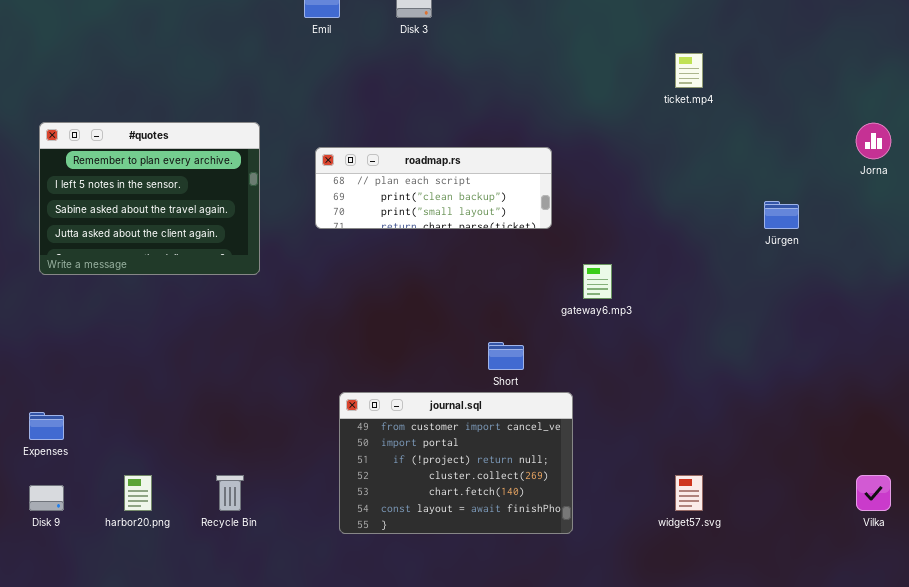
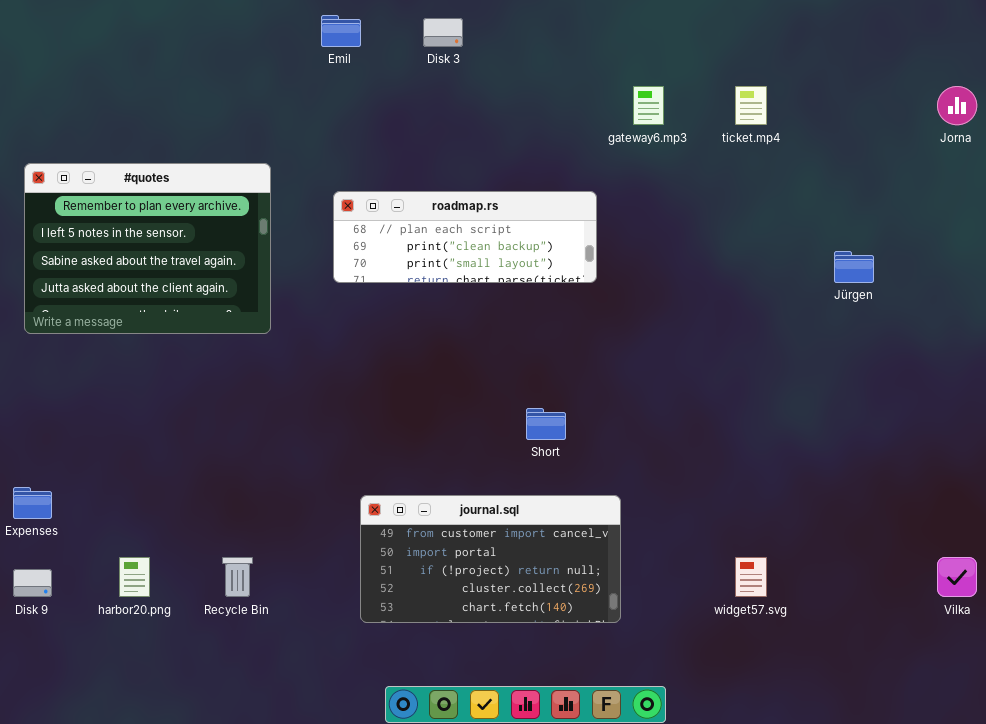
Jorna: [856,123,891,159] -> [937,86,977,125], moved
gateway6.mp3: [583,264,612,299] -> [633,86,664,125], moved
journal.sql: [339,392,573,534] -> [360,495,621,623], resized

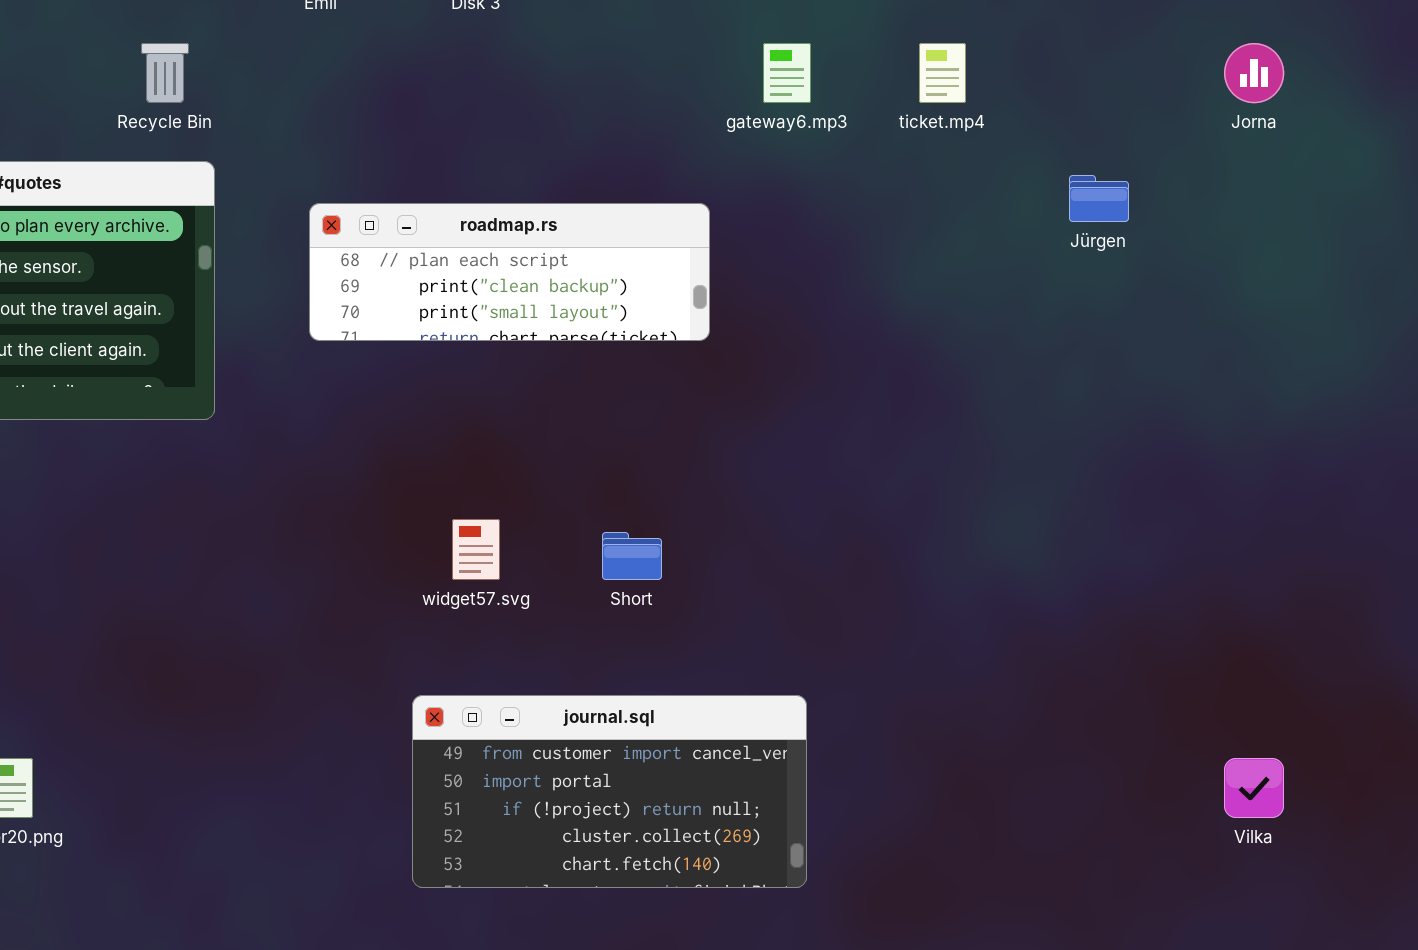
Jürgen: [834,251,874,283] -> [1069,175,1129,222], moved
journal.sql: [360,495,621,623] -> [412,695,807,888], moved
Recycle Bin: [222,557,253,597] -> [141,43,189,103], moved
widget57.svg: [735,557,767,597] -> [452,519,500,580], moved

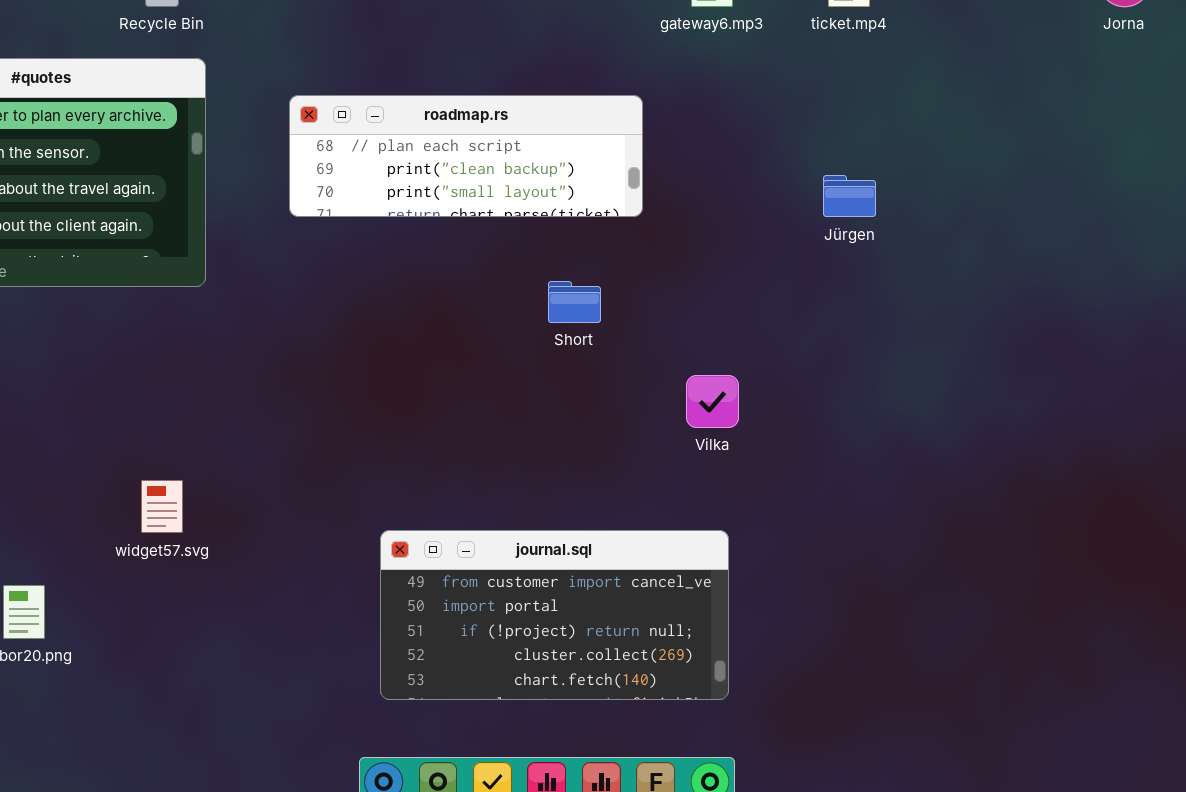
Jürgen: [1069,175,1129,222] -> [823,175,876,217], moved
widget57.svg: [452,519,500,580] -> [141,480,183,533], moved
Short: [602,532,662,580] -> [548,281,601,323], moved
Vilka: [1224,758,1284,818] -> [686,375,739,428], moved

